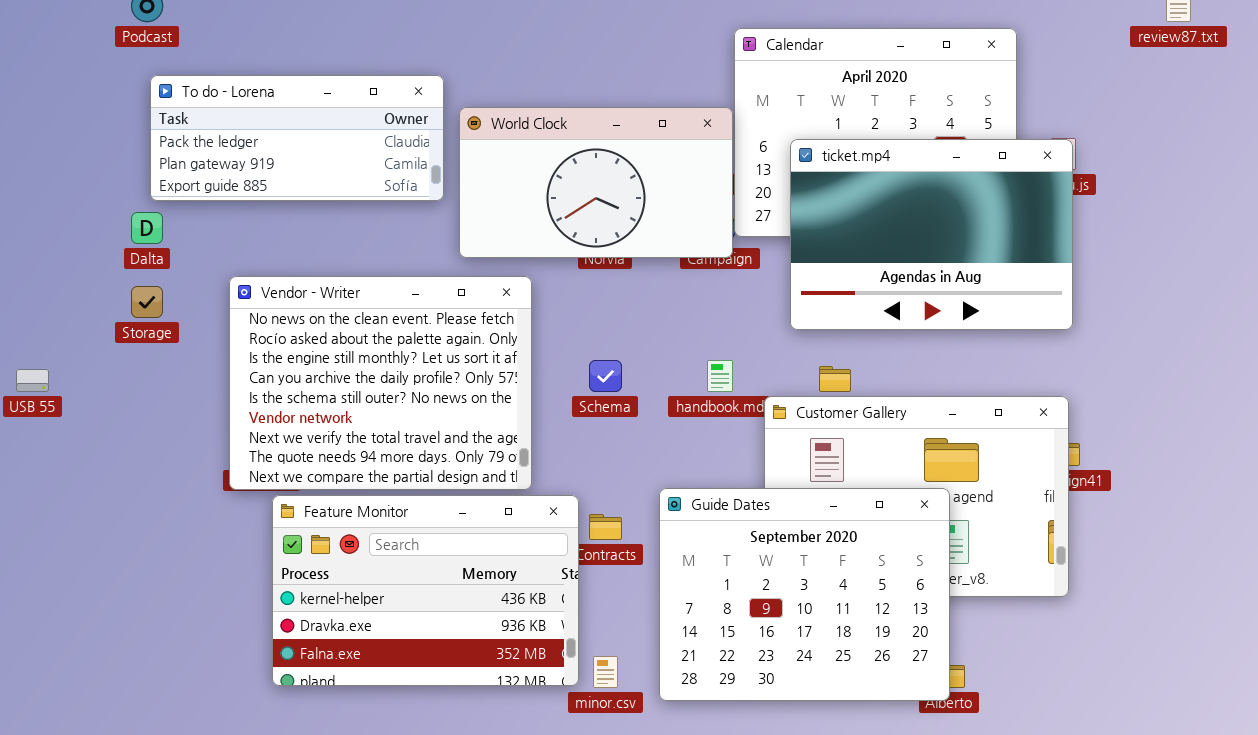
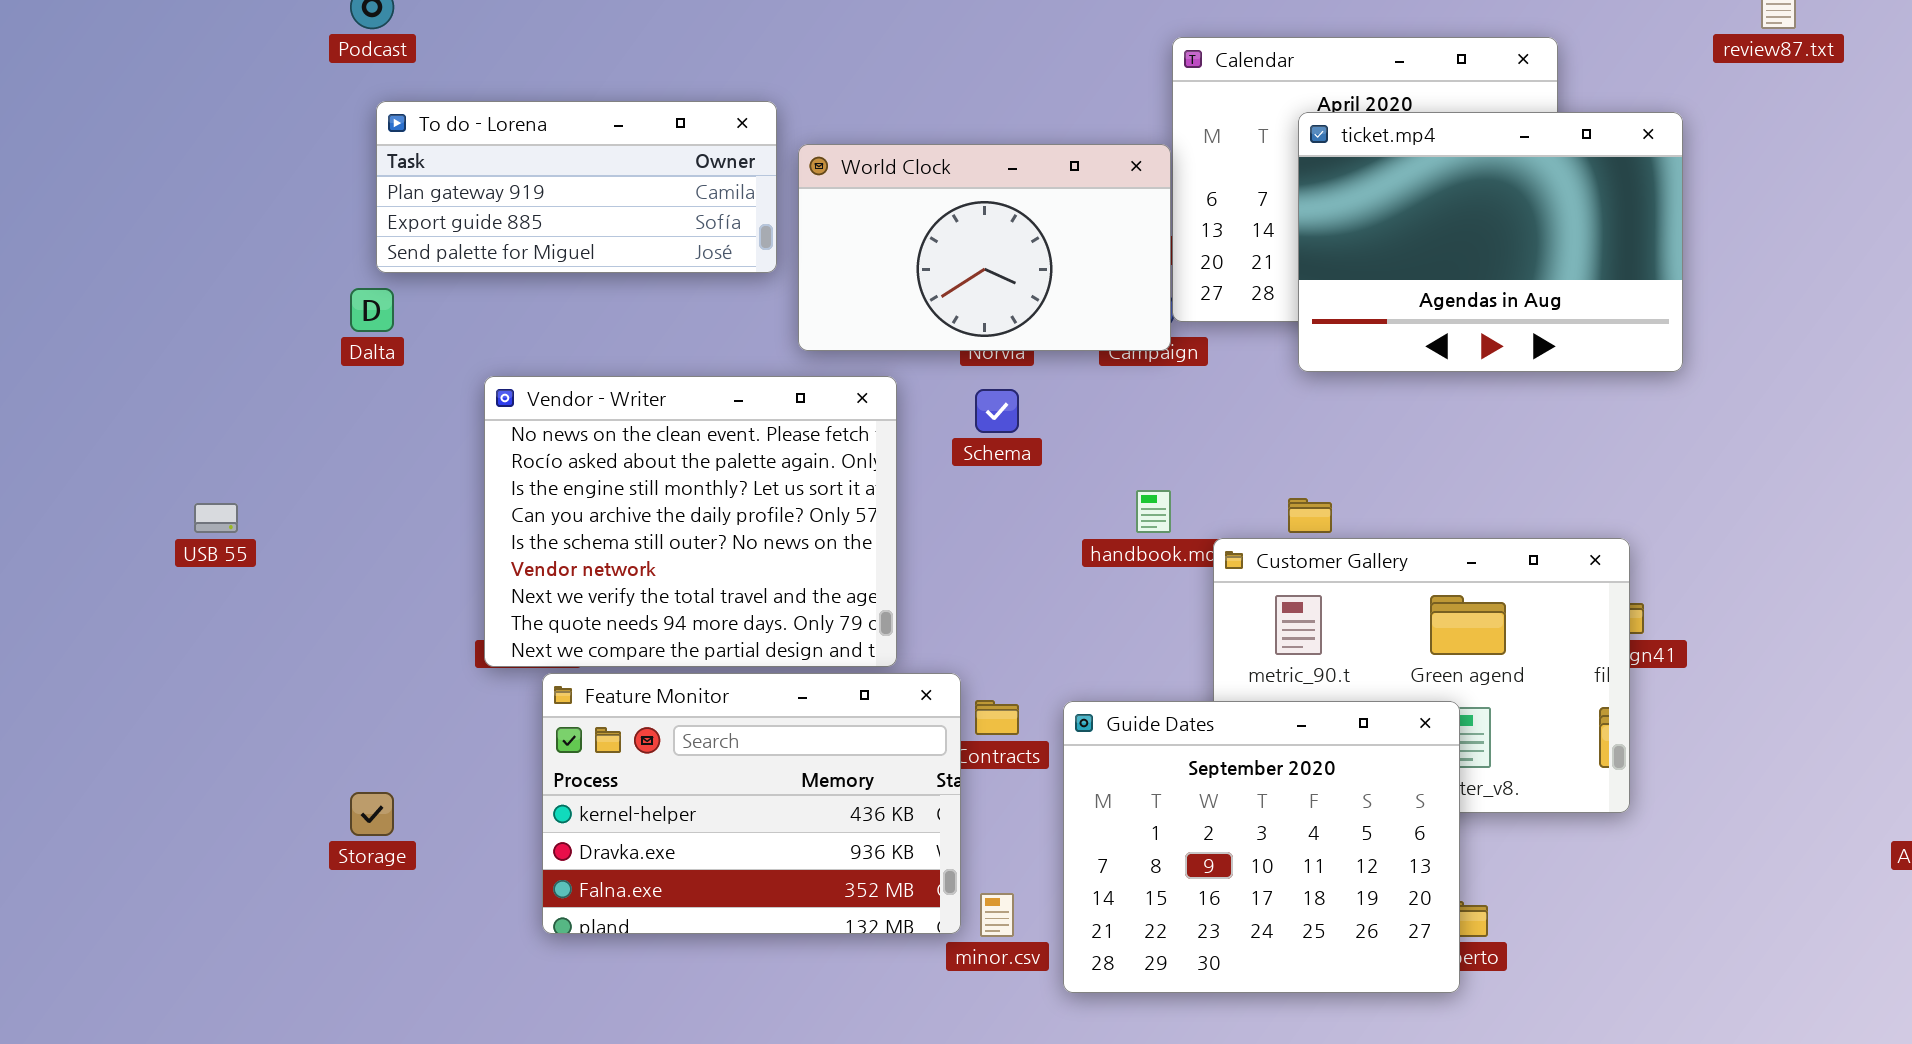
To do - Lorena: [150,75,444,201] -> [376,101,777,273], scrolled down 1 row
ticket.mp4: [790,139,1073,330] -> [1298,112,1683,372], moved
Storage: [131,286,163,318] -> [350,792,394,836], moved
Schema: [589,360,622,392] -> [975,389,1019,433], moved
Guide Dates: [659,488,950,701] -> [1063,701,1460,993], moved

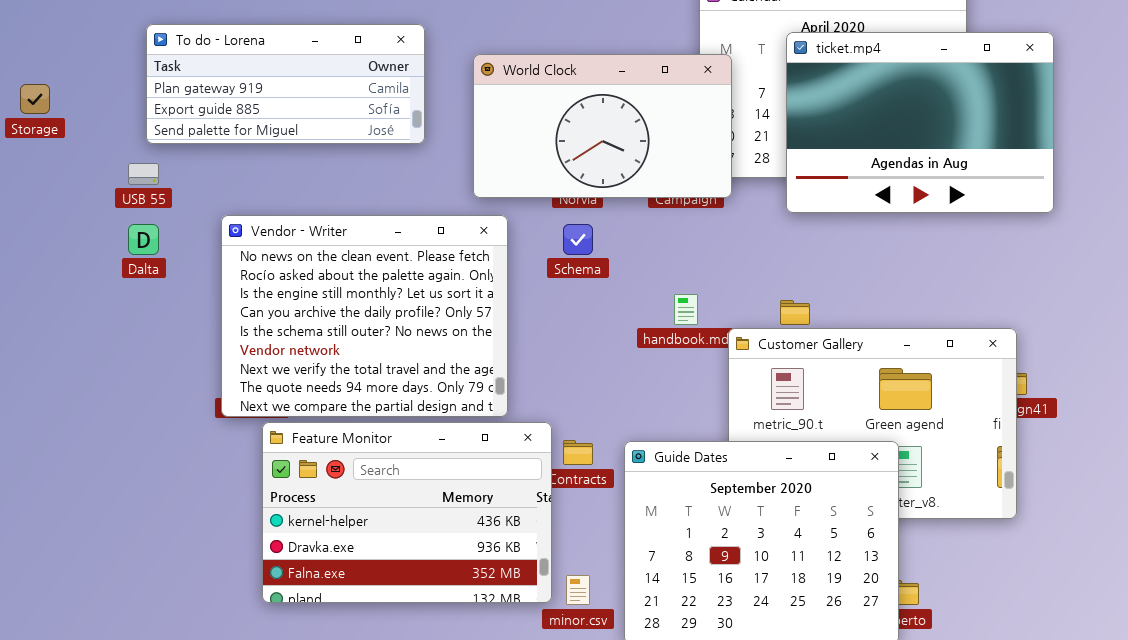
World Clock: [798,144,1171,351] -> [473,54,732,198], moved
Dalta: [350,288,394,332] -> [128,224,159,255], moved
USB 55: [194,503,238,533] -> [128,163,159,185], moved
Storage: [350,792,394,836] -> [20,84,50,114], moved

